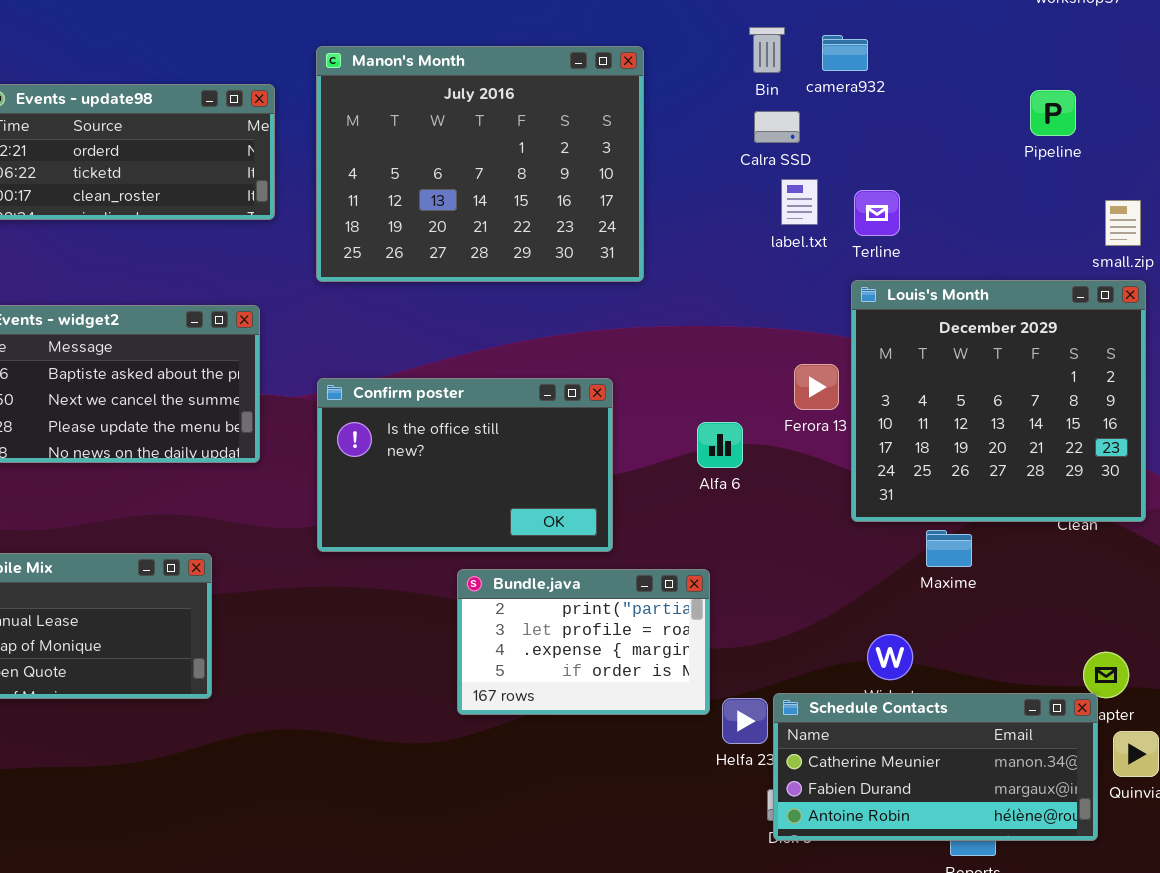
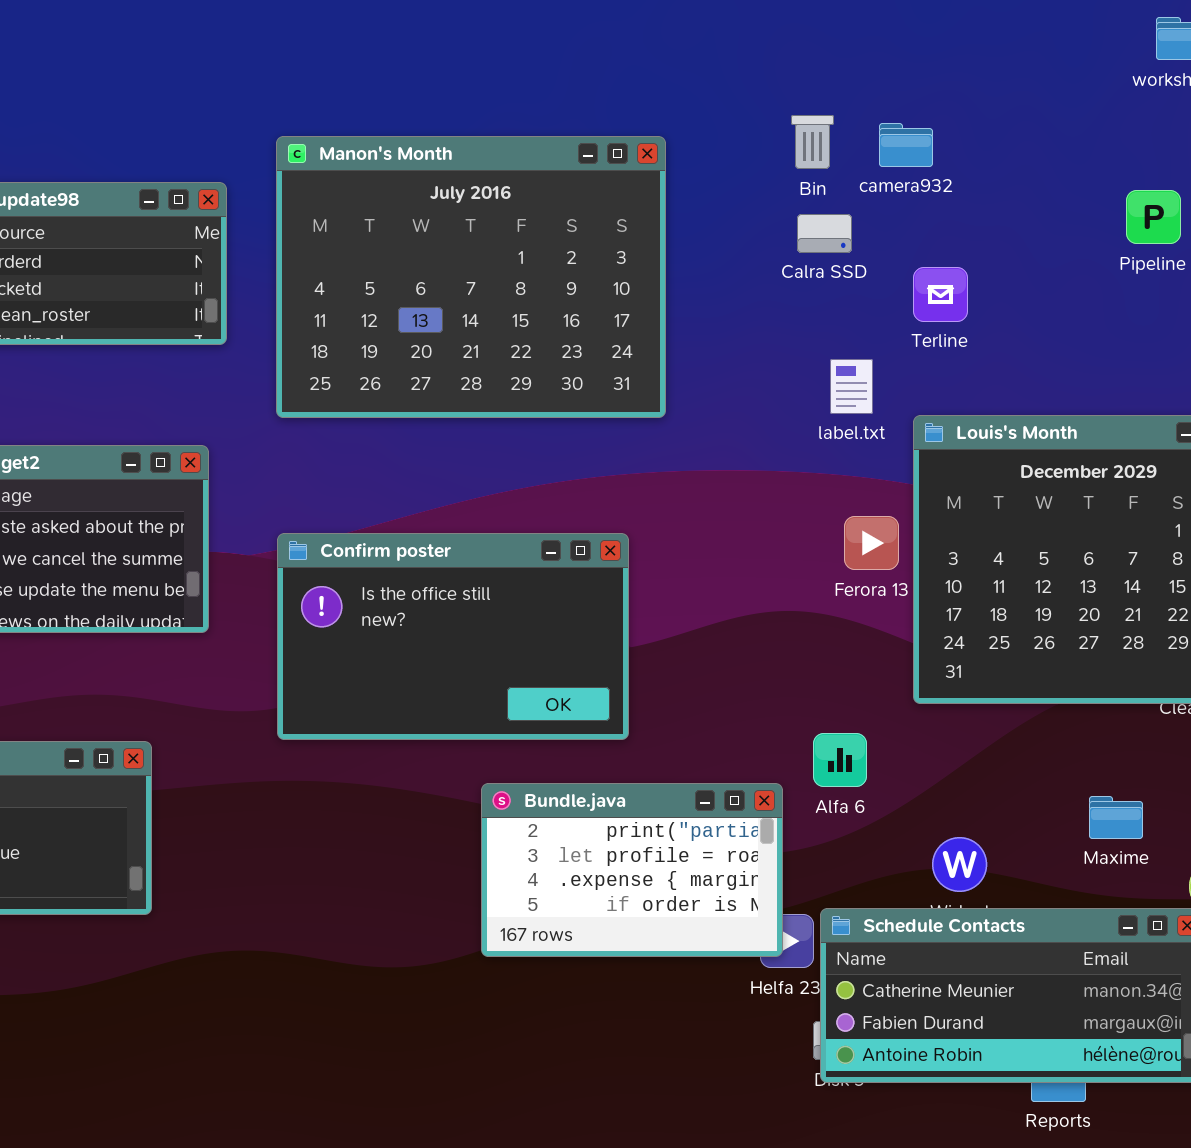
label.txt: [781,179,818,225] -> [830,359,873,414], moved
Terline: [854,190,900,236] -> [913,267,968,322], moved
Alfa 6: [697,422,743,468] -> [813,733,867,787], moved
Maxime: [926,530,972,567] -> [1089,796,1143,839], moved
Bundle.java: [457,569,710,715] -> [481,783,783,957], moved

